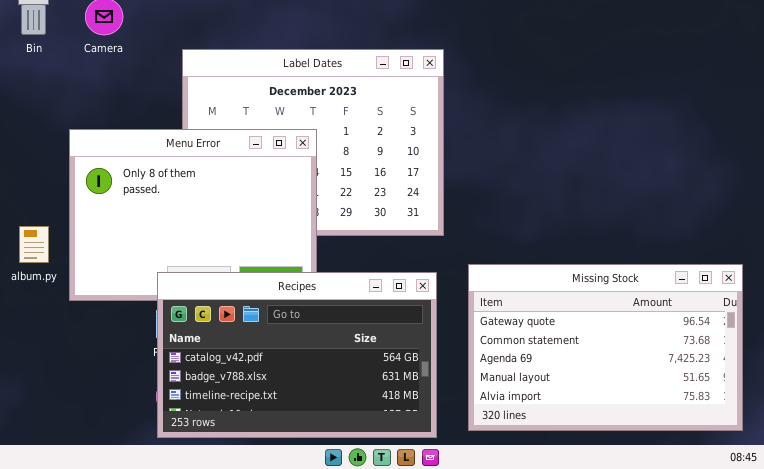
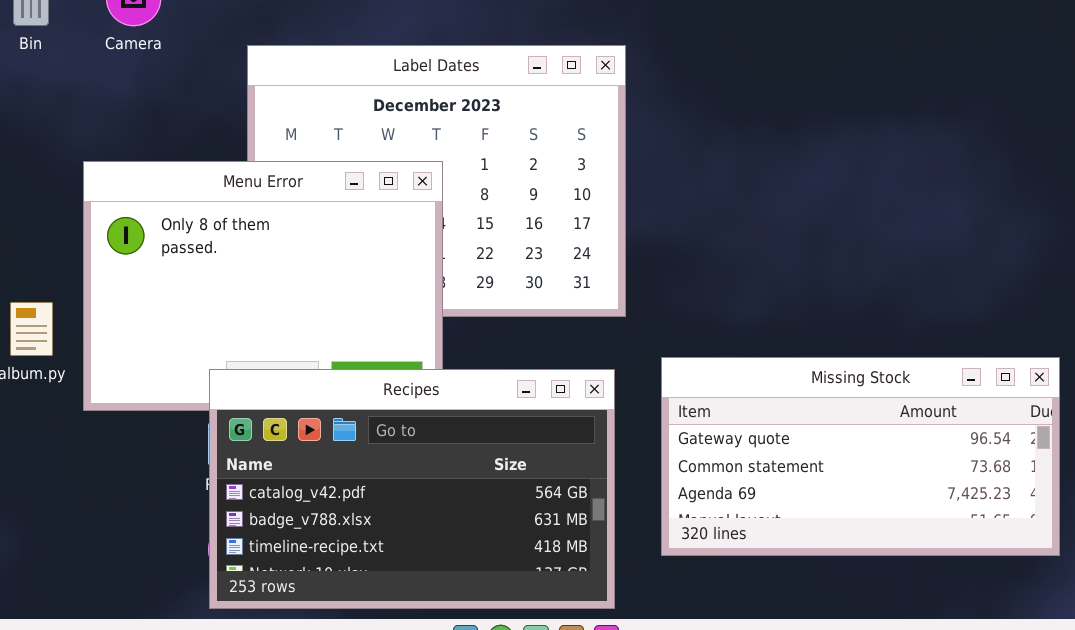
Missing Stock: [468,264,743,431] -> [661,357,1060,556], resized

